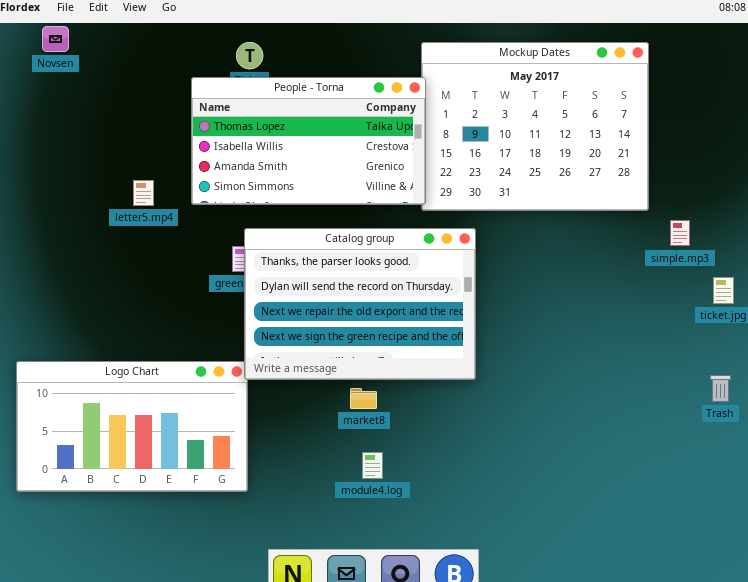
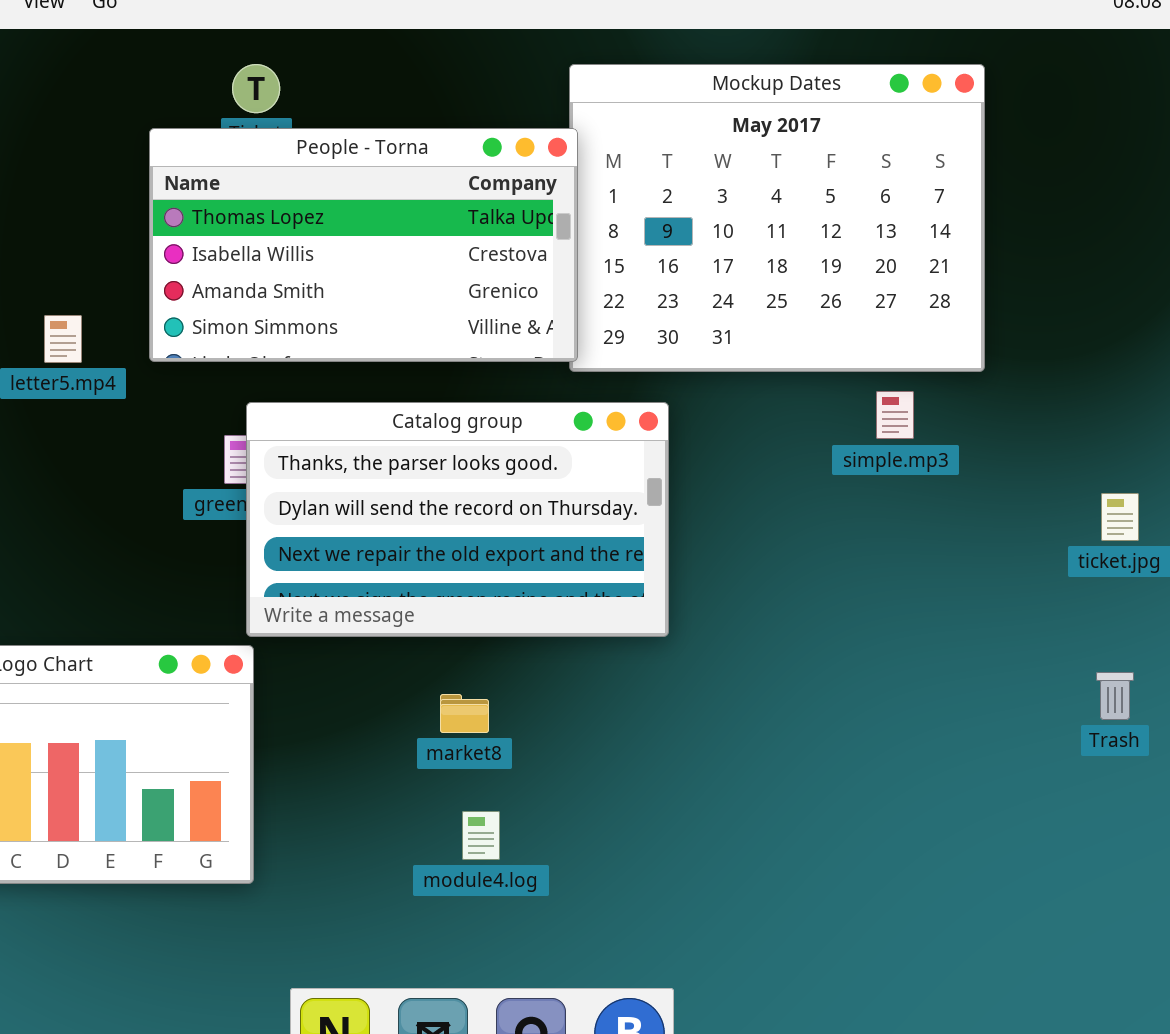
simple.mp3: [670,220,690,246] -> [876,391,914,439], moved
Catalog group: [244,228,476,380] -> [246,402,669,637], resized

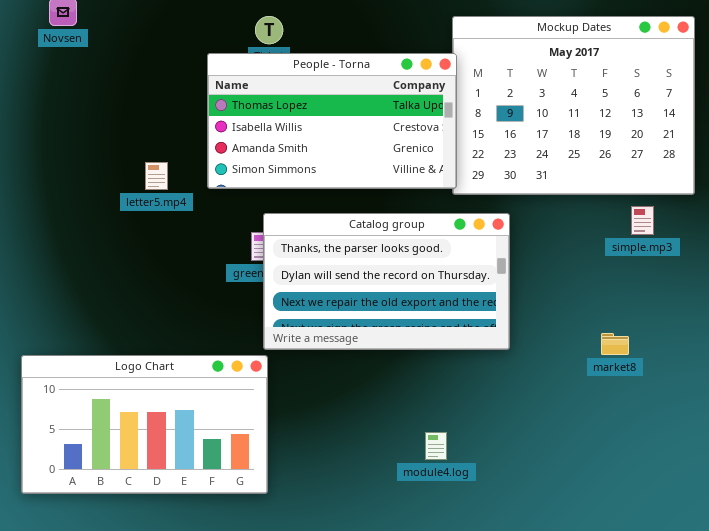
market8: [440,694,489,733] -> [601,333,629,355], moved
module4.log: [462,811,500,860] -> [425,432,447,460], moved

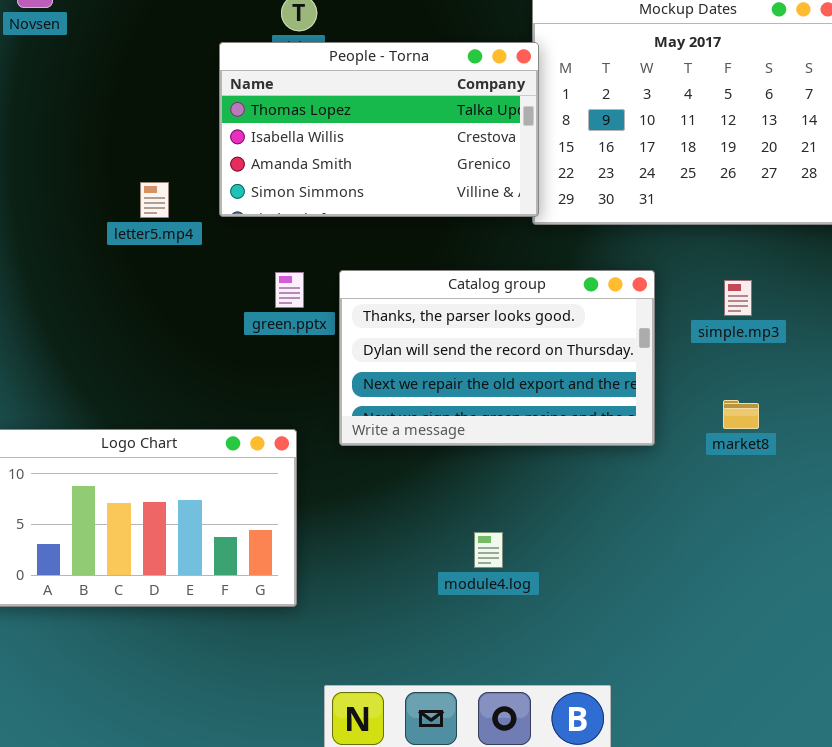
simple.mp3: [631,206,654,235] -> [724,280,752,316], moved
Catalog group: [263,213,510,350] -> [339,270,655,446], moved
module4.log: [425,432,447,460] -> [474,532,503,568], moved

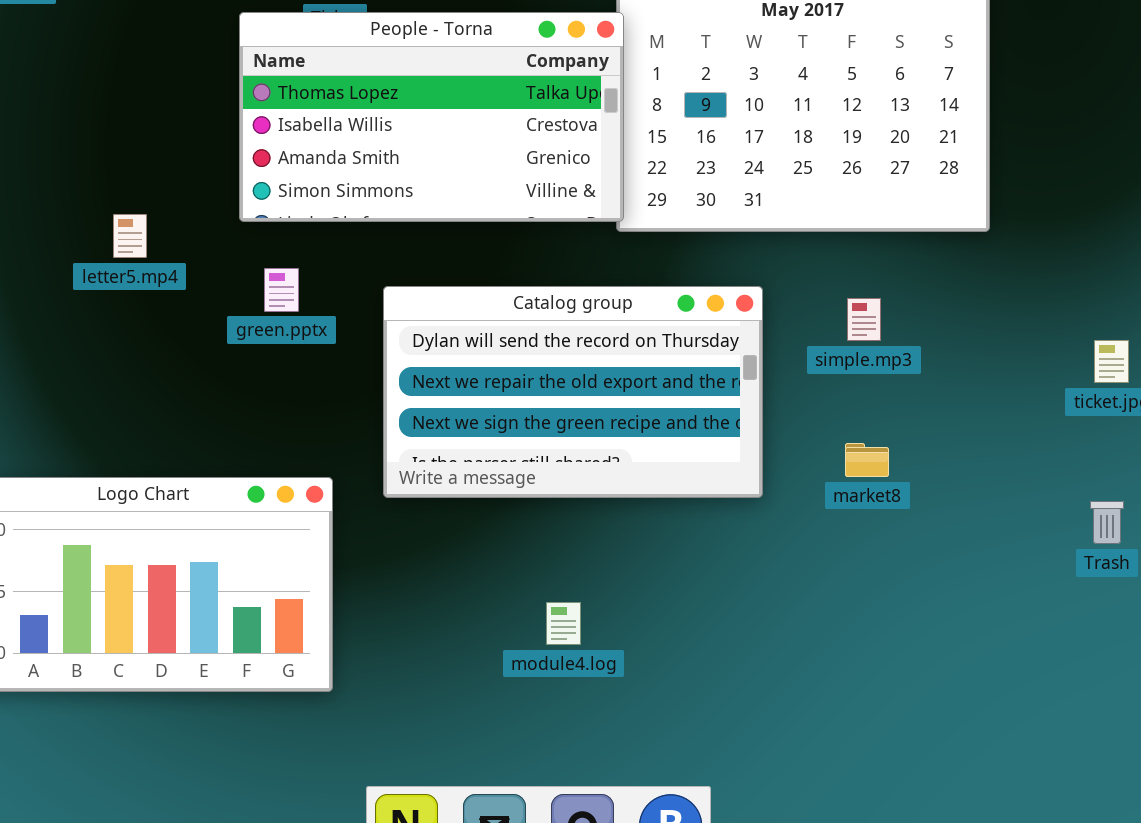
letter5.mp4: [140,182,169,218] -> [113,214,147,258], moved
Catalog group: [339,270,655,446] -> [383,286,763,498], scrolled down 1 row
green.pptx: [275,272,304,308] -> [264,268,299,312], moved

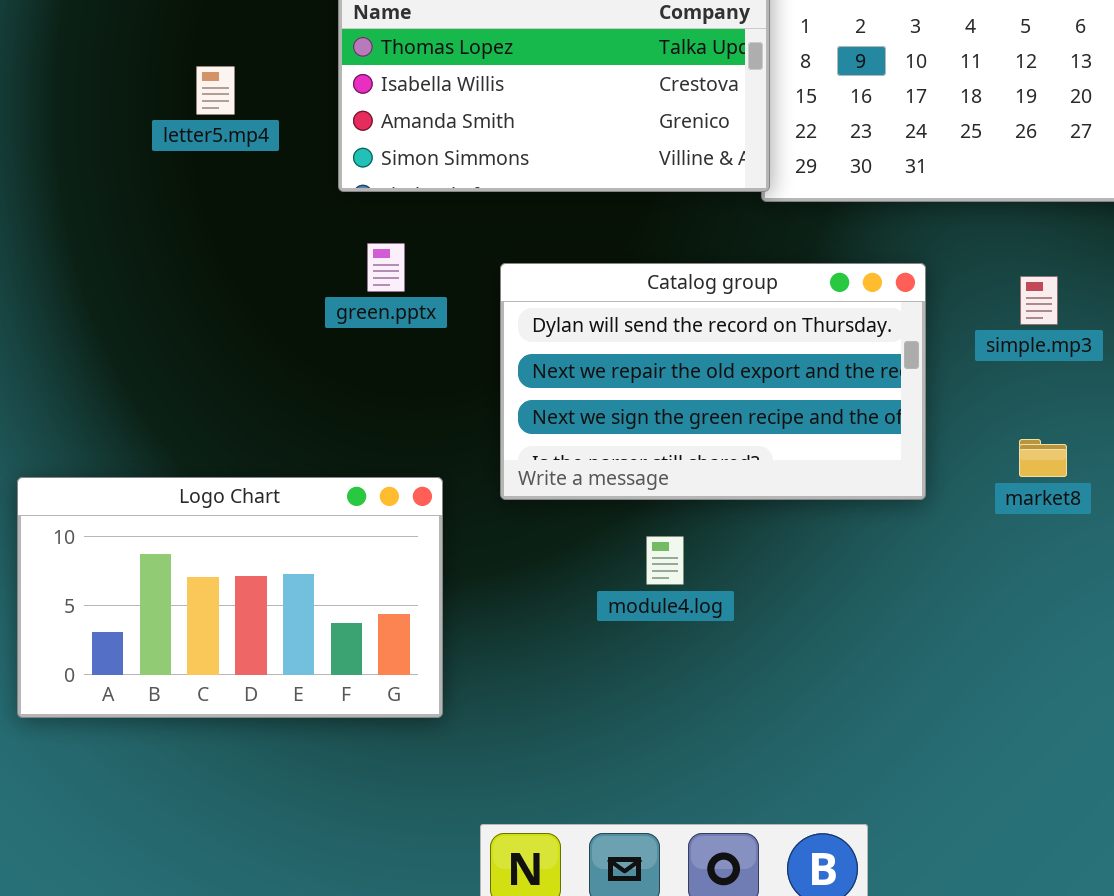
letter5.mp4: [113,214,147,258] -> [196,66,235,115], moved
module4.log: [546,602,581,645] -> [646,536,684,585], moved

